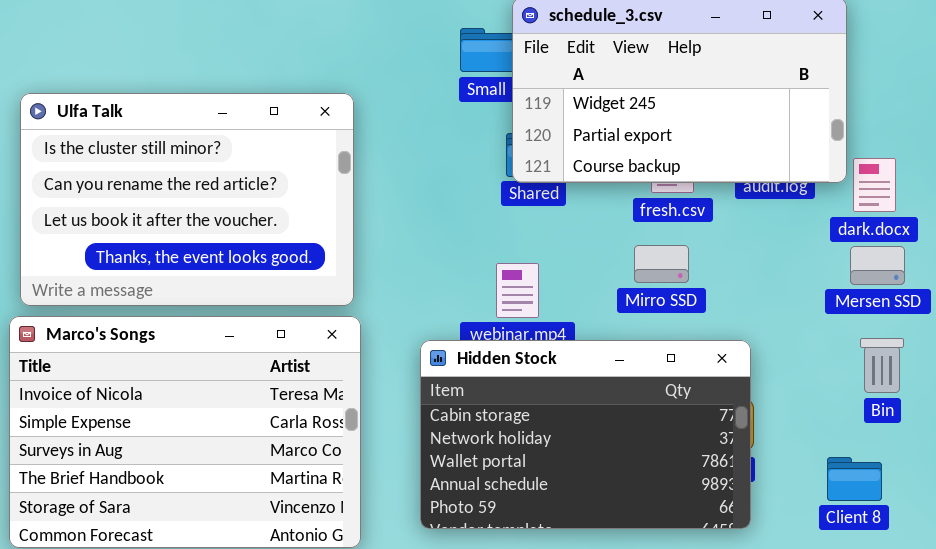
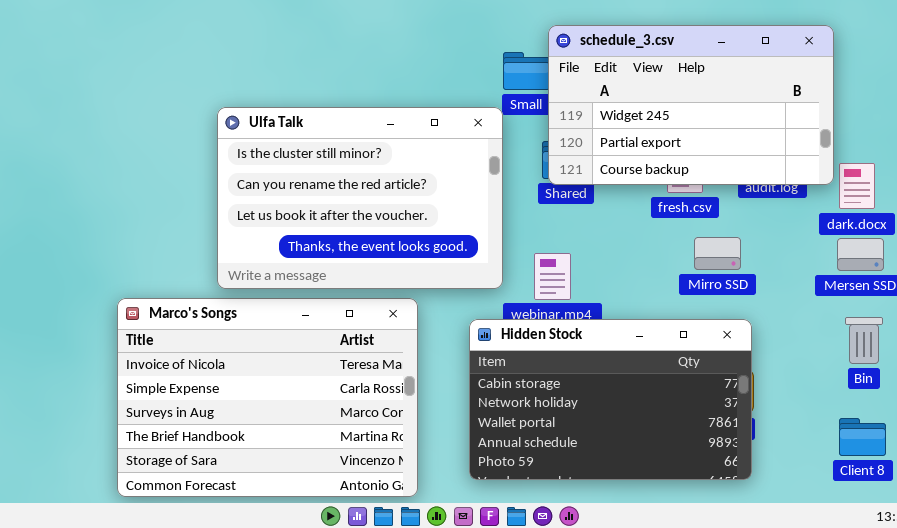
Ulfa Talk: [20,93,354,306] -> [217,107,503,289], moved
Mirro SSD: [634,245,689,283] -> [694,237,741,270], moved
Client 8: [827,457,882,501] -> [839,418,886,456], moved

